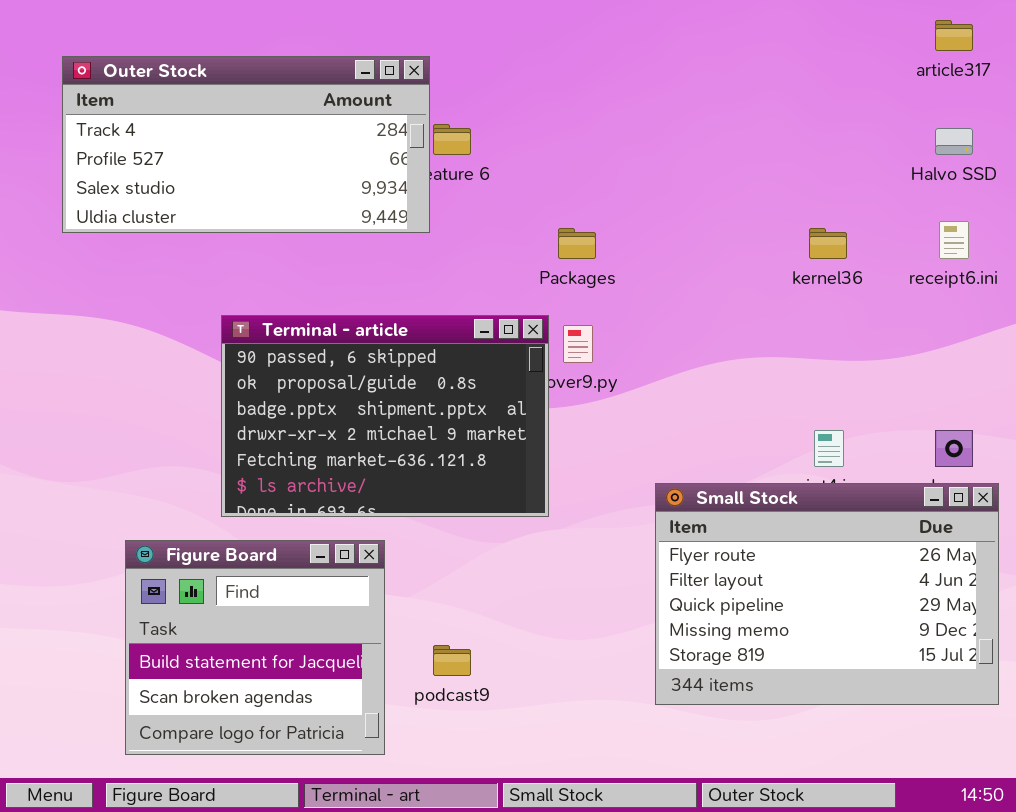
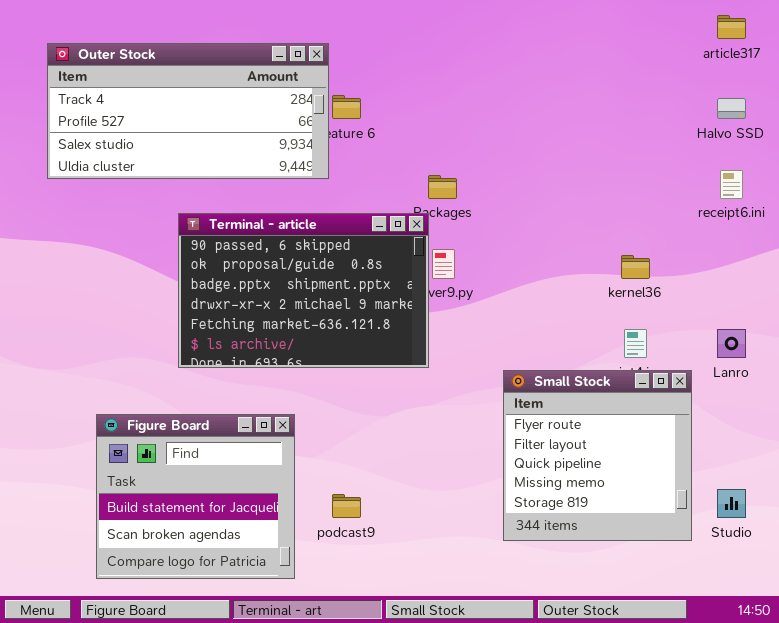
kernel36: [809,228,847,259] -> [621,255,650,279], moved
Terminal - article: [221,315,549,517] -> [178,213,429,368], moved
Small Stock: [655,483,999,705] -> [503,370,692,541], resized

